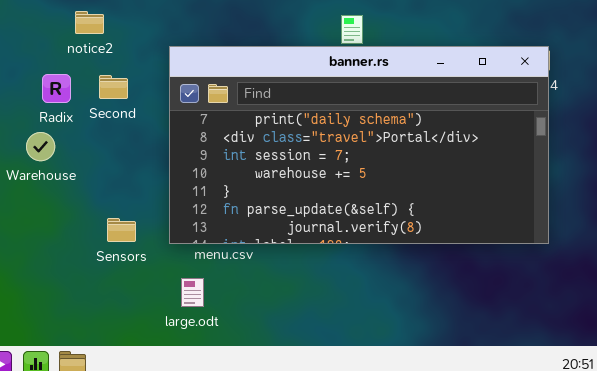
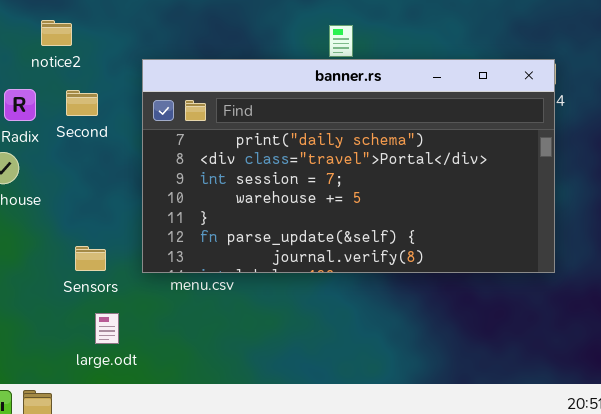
large.odt: [181,278,204,307] -> [95,313,119,344], moved

